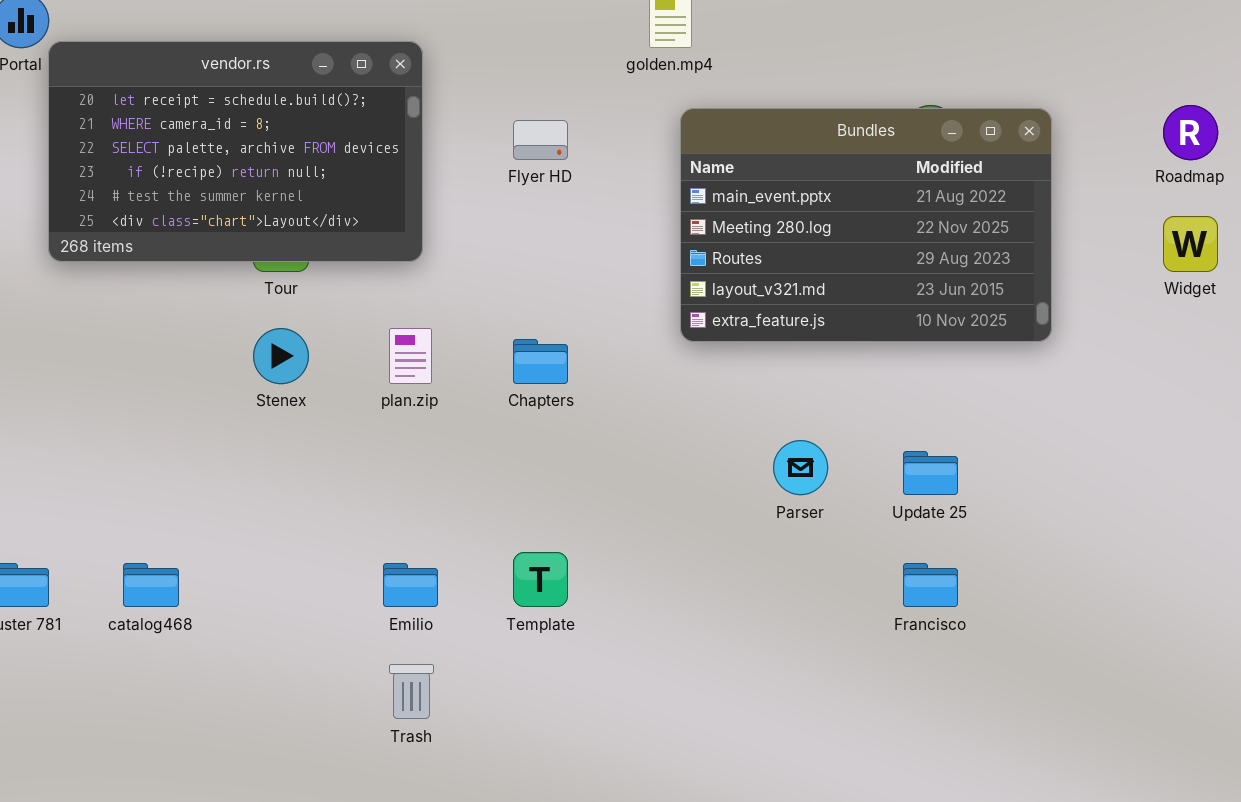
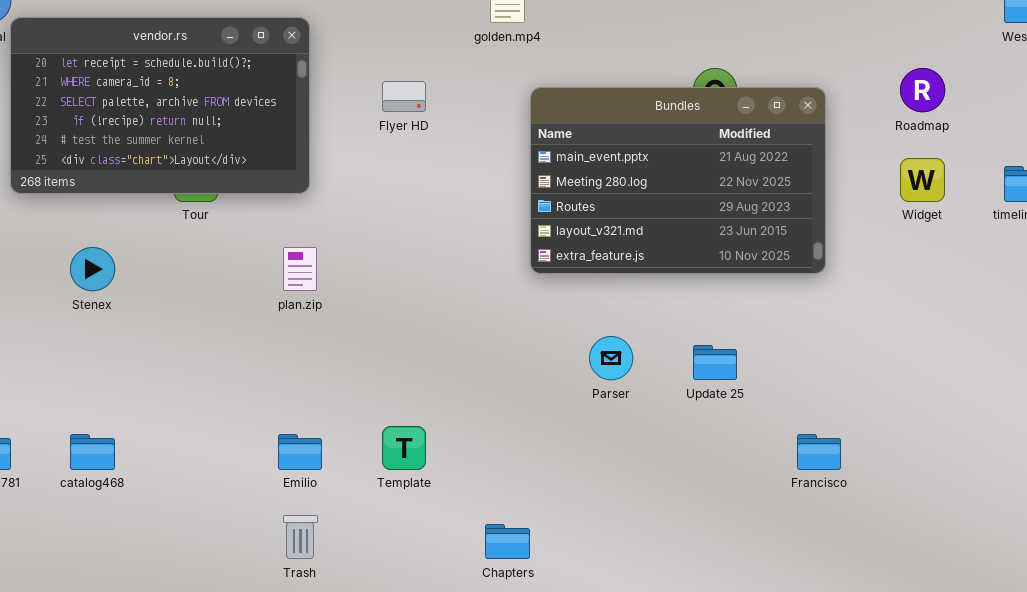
Bundles: [680,108,1052,342] -> [530,87,826,274], moved
Stenex: [253,328,309,384] -> [70,247,115,291], moved
Chapters: [513,339,568,384] -> [485,524,530,559], moved
Francisco: [903,563,958,607] -> [797,434,841,470], moved

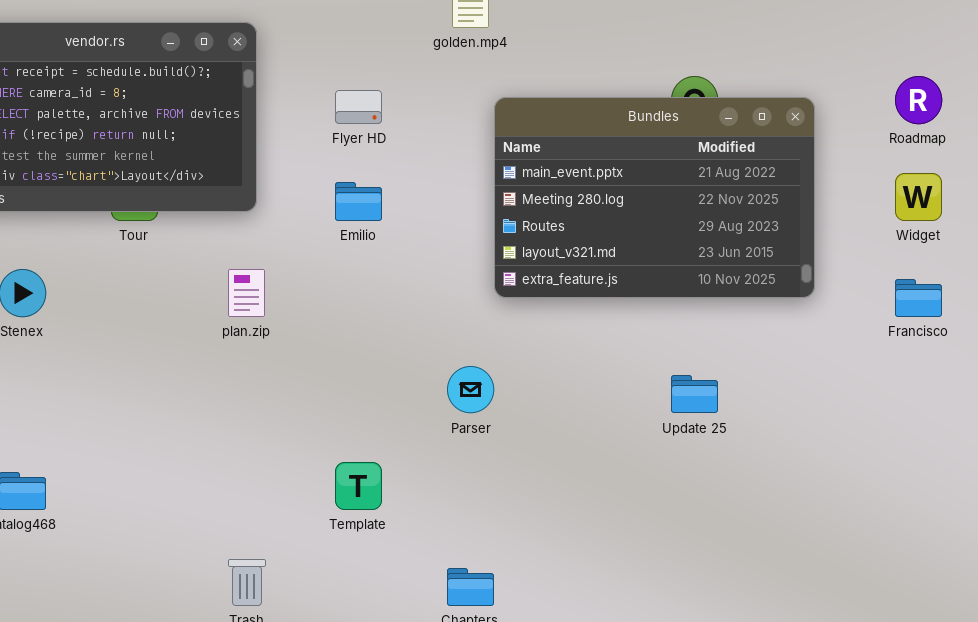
Parser: [589,336,633,380] -> [447,366,494,413], moved
Emilio: [278,434,322,470] -> [335,182,382,221], moved
Francisco: [797,434,841,470] -> [895,279,942,317], moved

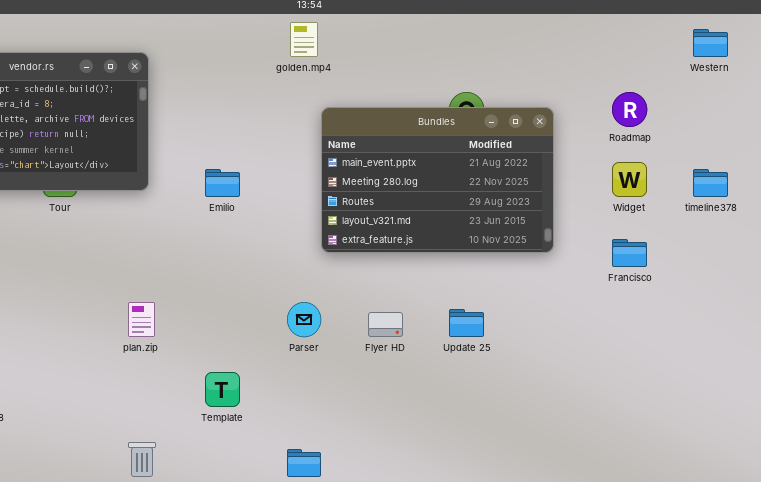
Flyer HD: [335,90,382,124] -> [368,312,403,337], moved
plan.zip: [228,269,265,317] -> [128,302,155,337], moved

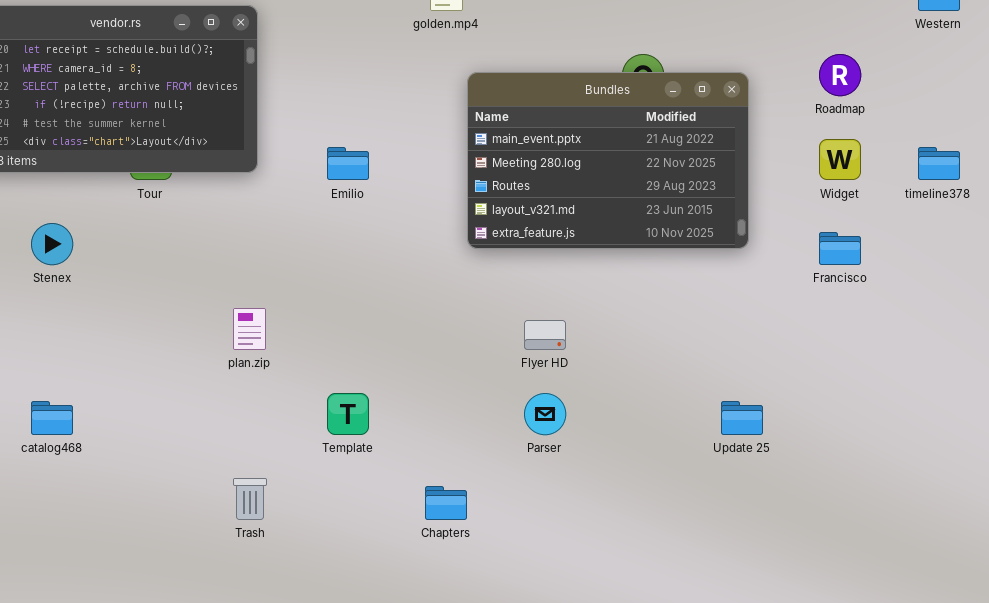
Parser: [287,302,321,337] -> [524,393,566,435], moved
Update 25: [449,309,484,337] -> [721,401,763,435], moved

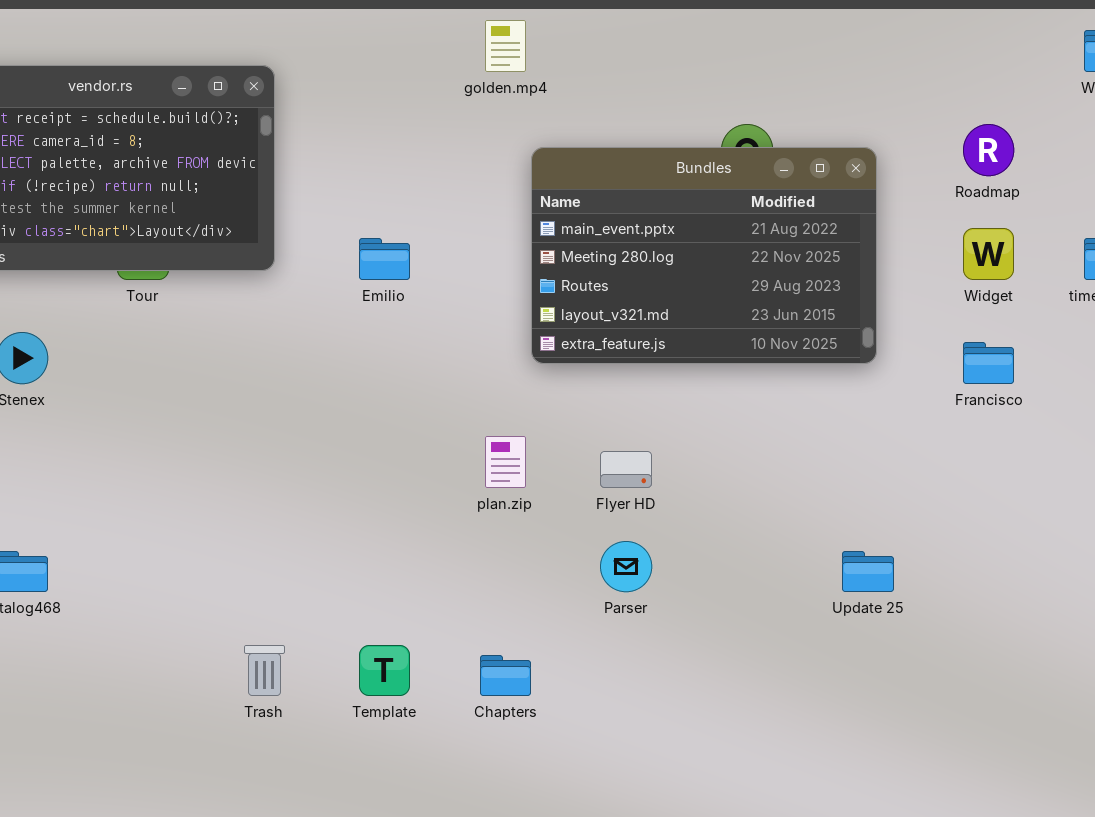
plan.zip: [233,308,266,350] -> [485,436,526,488], moved
Template: [327,393,369,435] -> [359,645,410,696], moved

